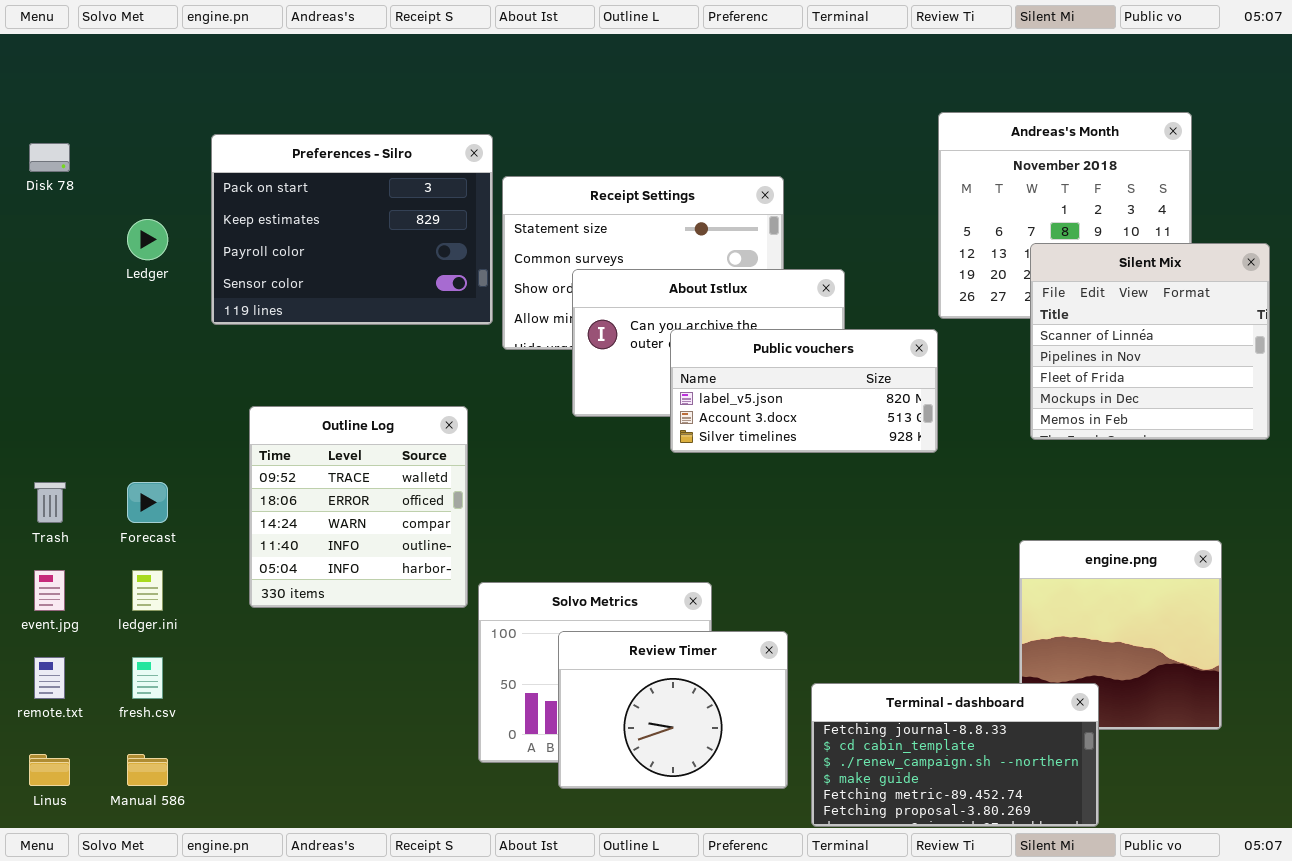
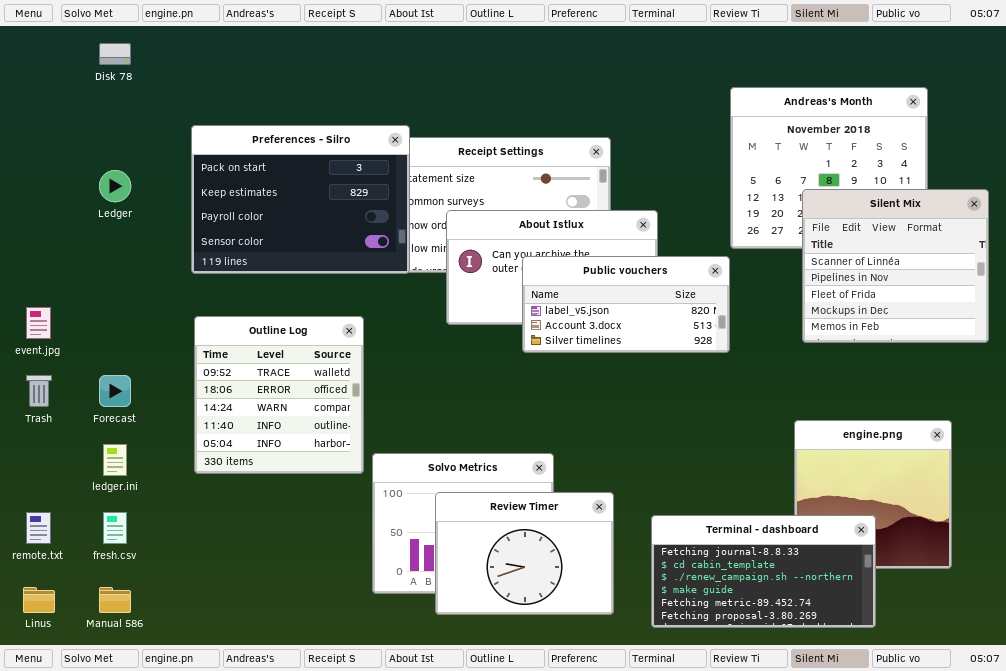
Preferences - Silro: [211,134,493,325] -> [191,125,410,274], moved
Disk 78: [29,143,70,172] -> [99,43,131,65], moved
event.jpg: [34,570,65,611] -> [26,307,51,339], moved
Terminal - dashboard: [811,683,1099,827] -> [651,515,876,628], moved

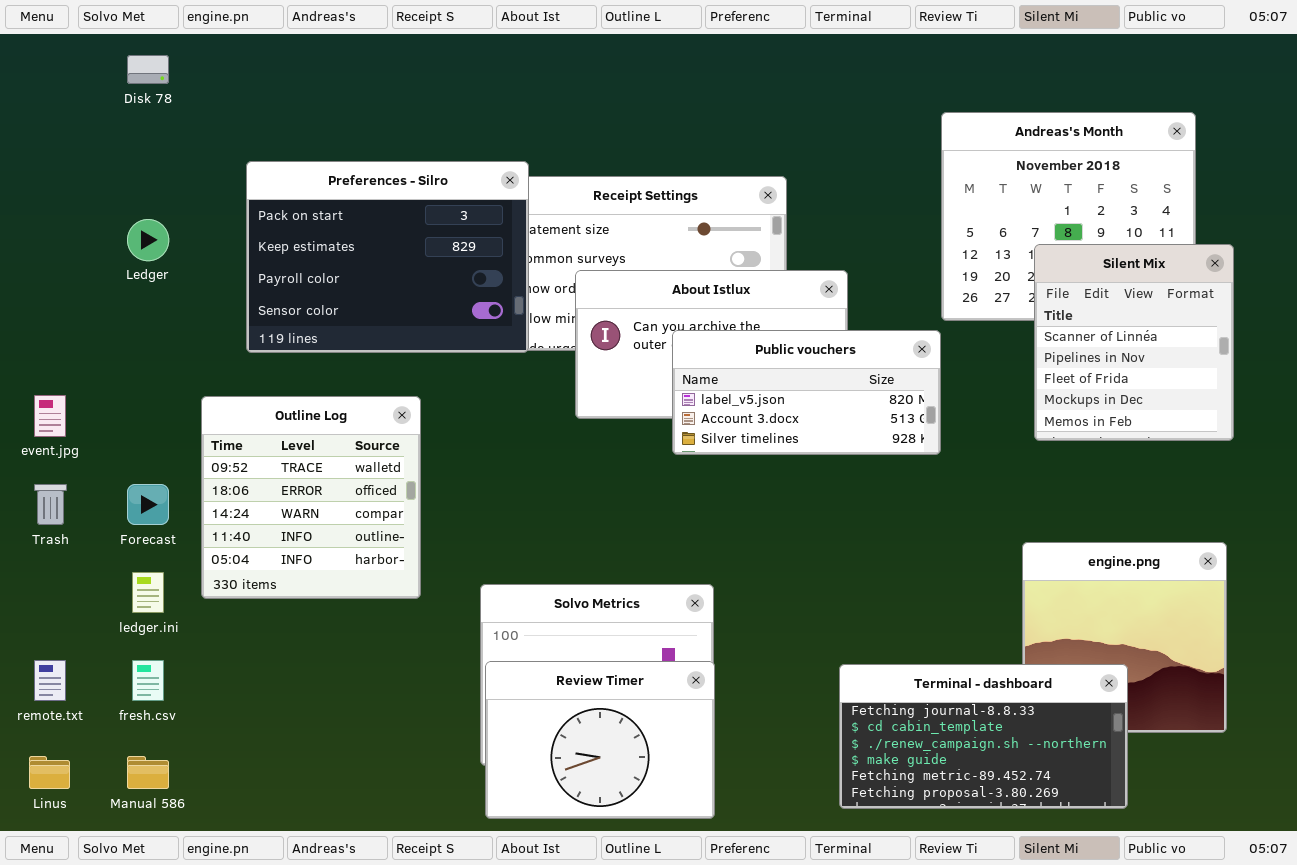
Silent Mix: [802,189,989,343] -> [1034,244,1234,441], resized
Outline Log: [194,316,364,474] -> [201,396,421,599], moved
Review Timer: [435,492,614,615] -> [485,661,715,819], moved

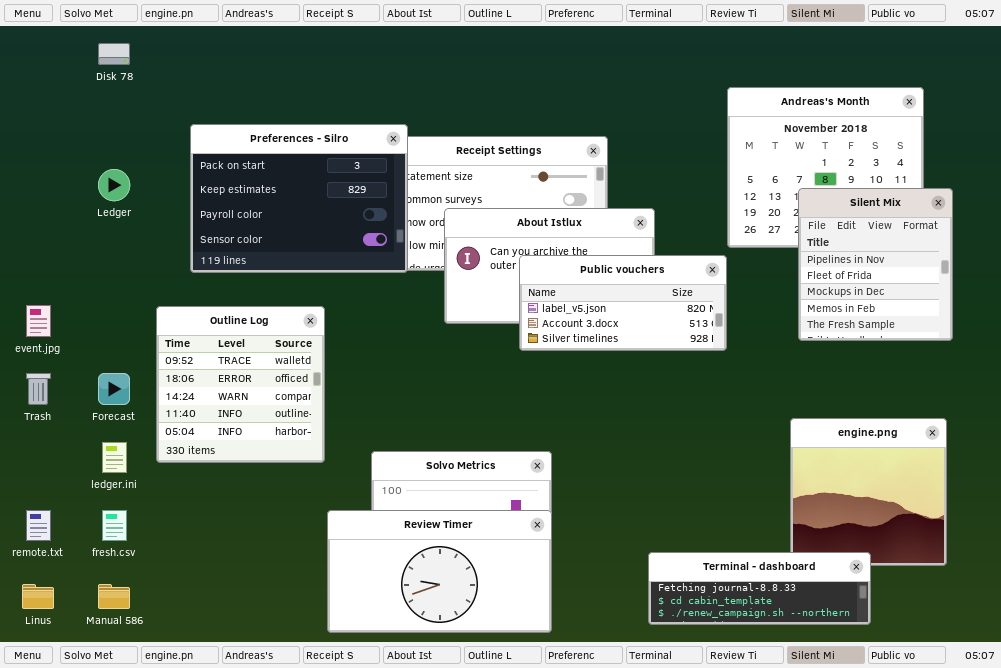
Silent Mix: [1034,244,1234,441] -> [798,188,953,341], scrolled down 1 row
Review Timer: [485,661,715,819] -> [327,510,552,633], resized
Terminal - dashboard: [839,664,1128,809] -> [648,552,871,625], resized

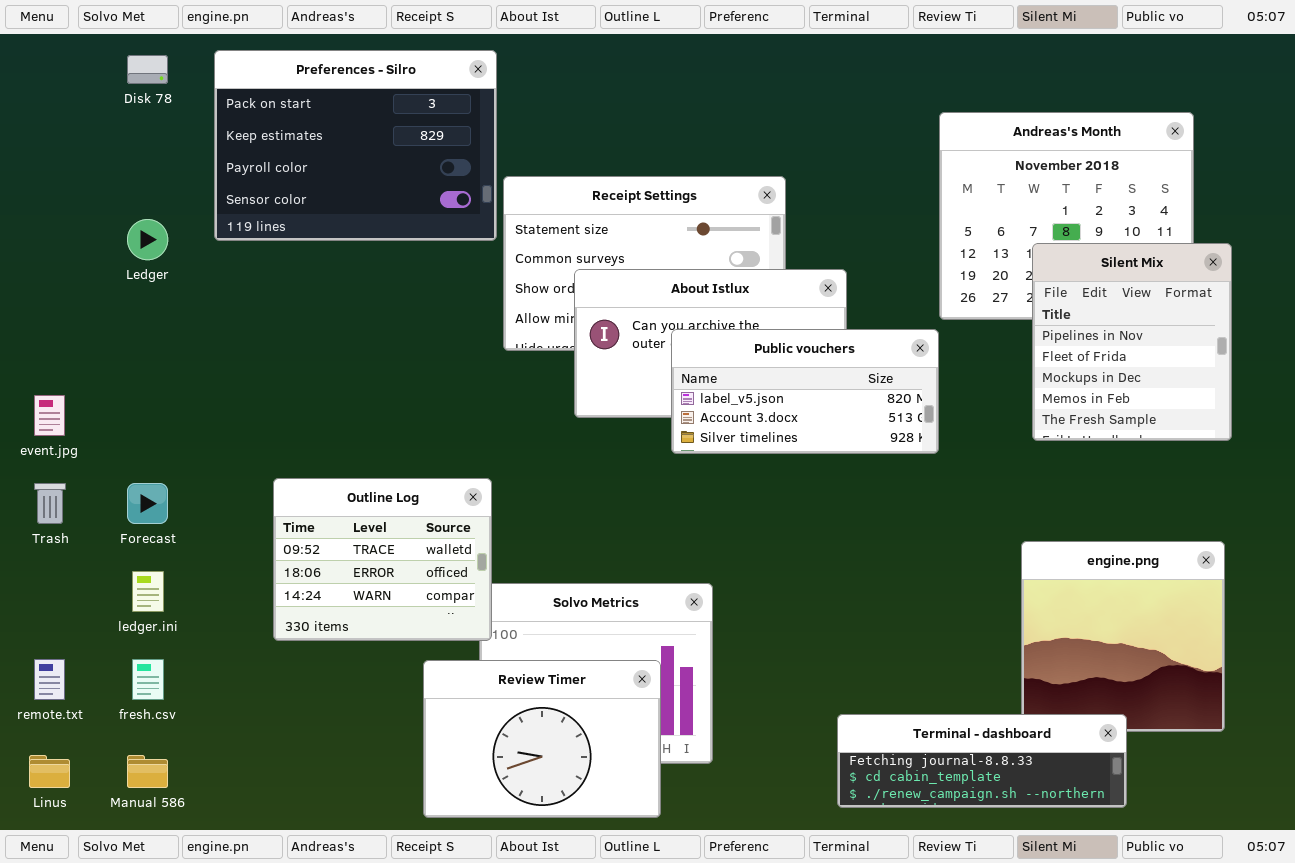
Preferences - Silro: [190,124,408,273] -> [214,50,497,241], moved
Outline Log: [156,306,325,463] -> [273,478,492,641], moved, resized
Review Timer: [327,510,552,633] -> [423,660,661,818], resized

